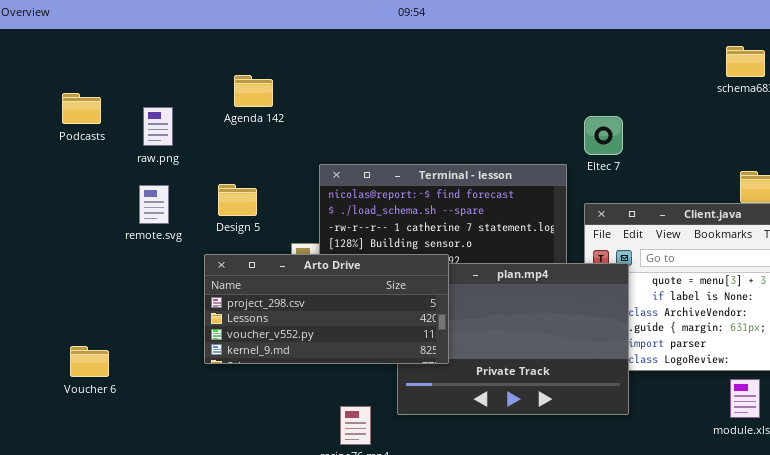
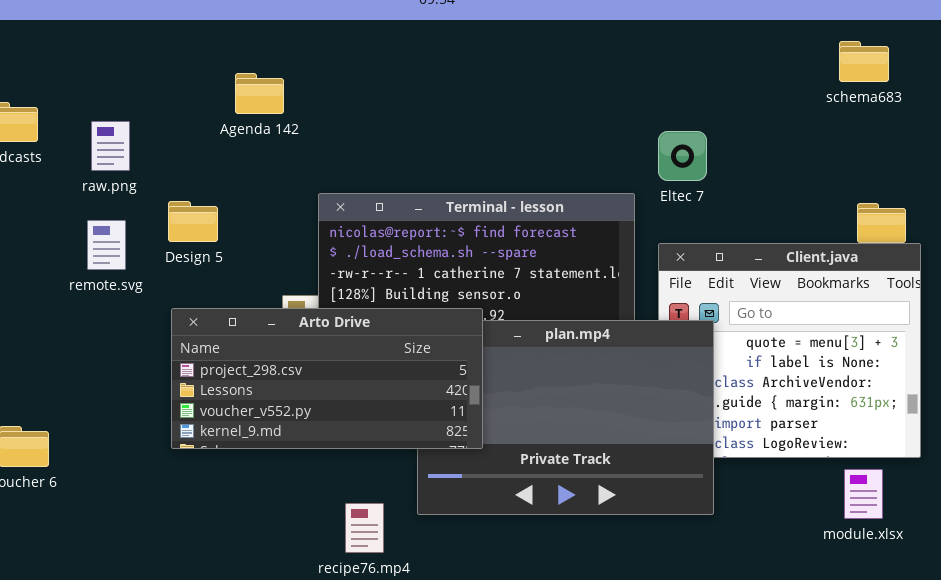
Agenda 142: [234,75,273,107] -> [235,73,284,114], moved
Design 5: [218,184,257,216] -> [168,201,218,242], moved

